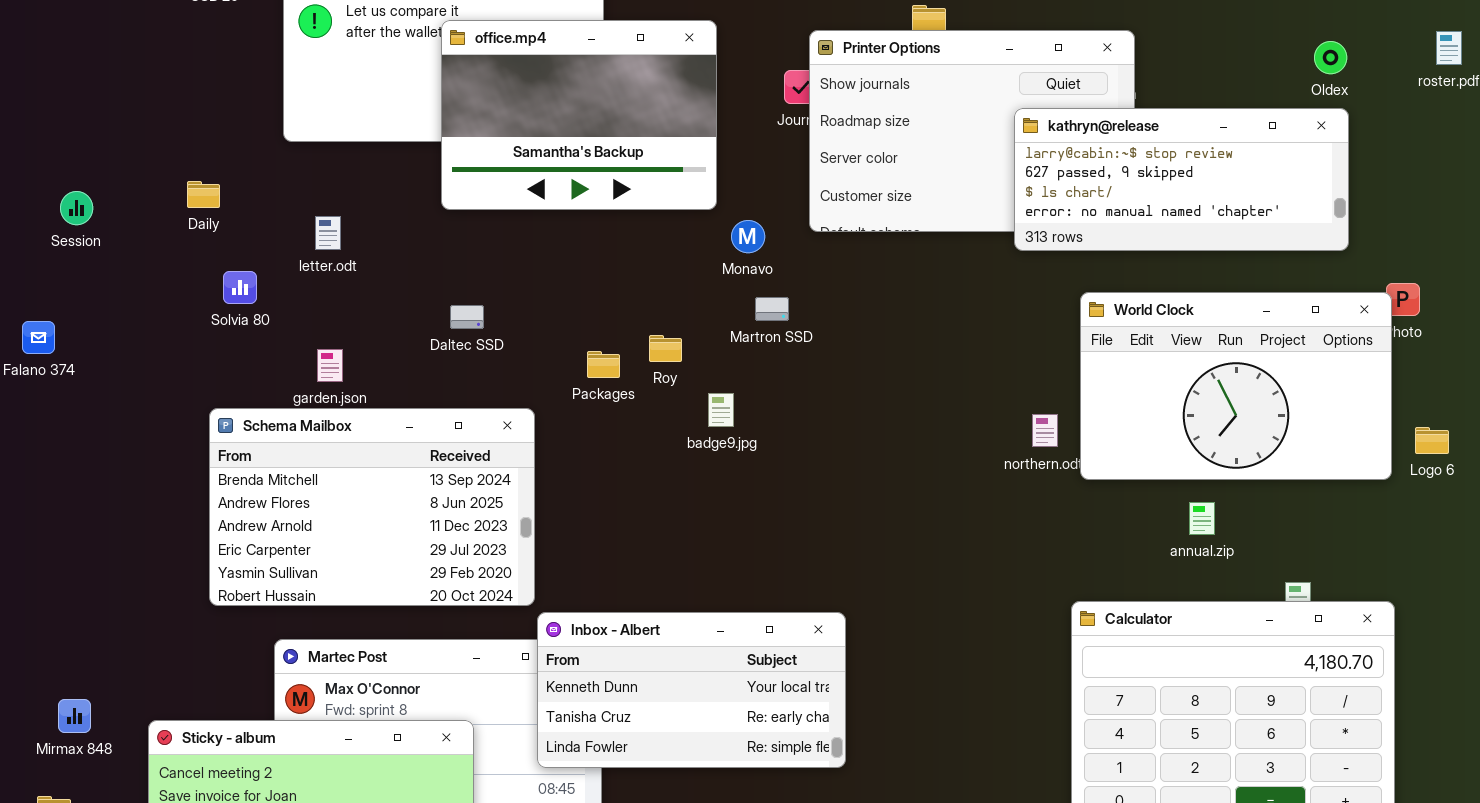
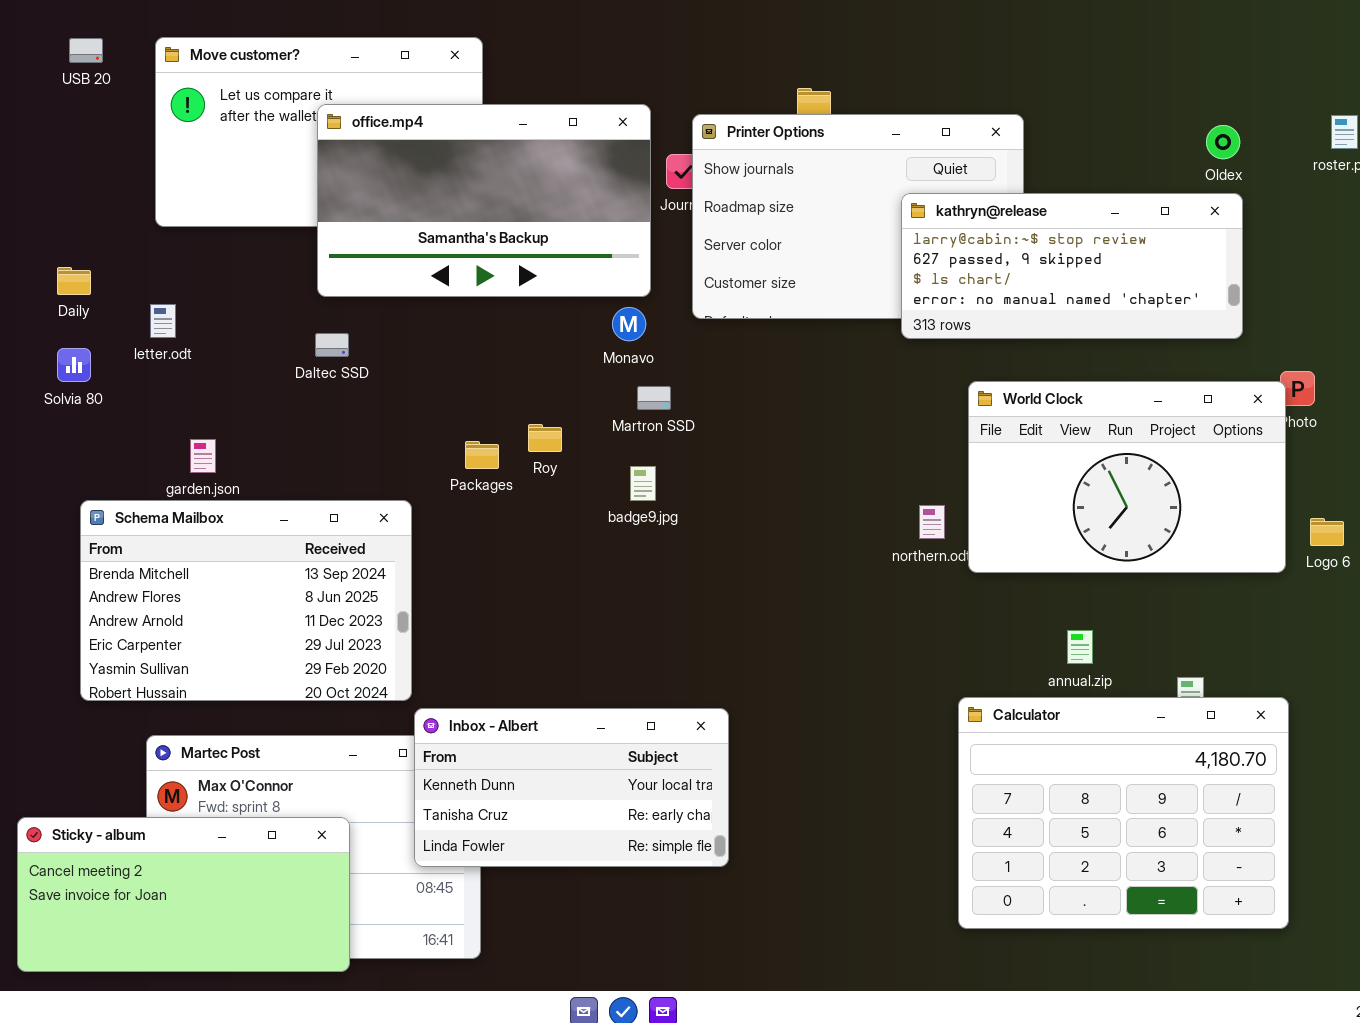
office.mp4: [441,20,717,210] -> [317,104,651,297], resized
letter.odt: [315,216,341,250] -> [150,304,176,338], moved
Solvia 80: [223,271,257,304] -> [57,348,91,382], moved
Daltec SSD: [450,305,484,329] -> [315,333,349,357], moved
badge9.jpg: [708,393,734,427] -> [630,466,656,501], moved
annual.zip: [1189,502,1215,535] -> [1067,630,1093,664], moved

